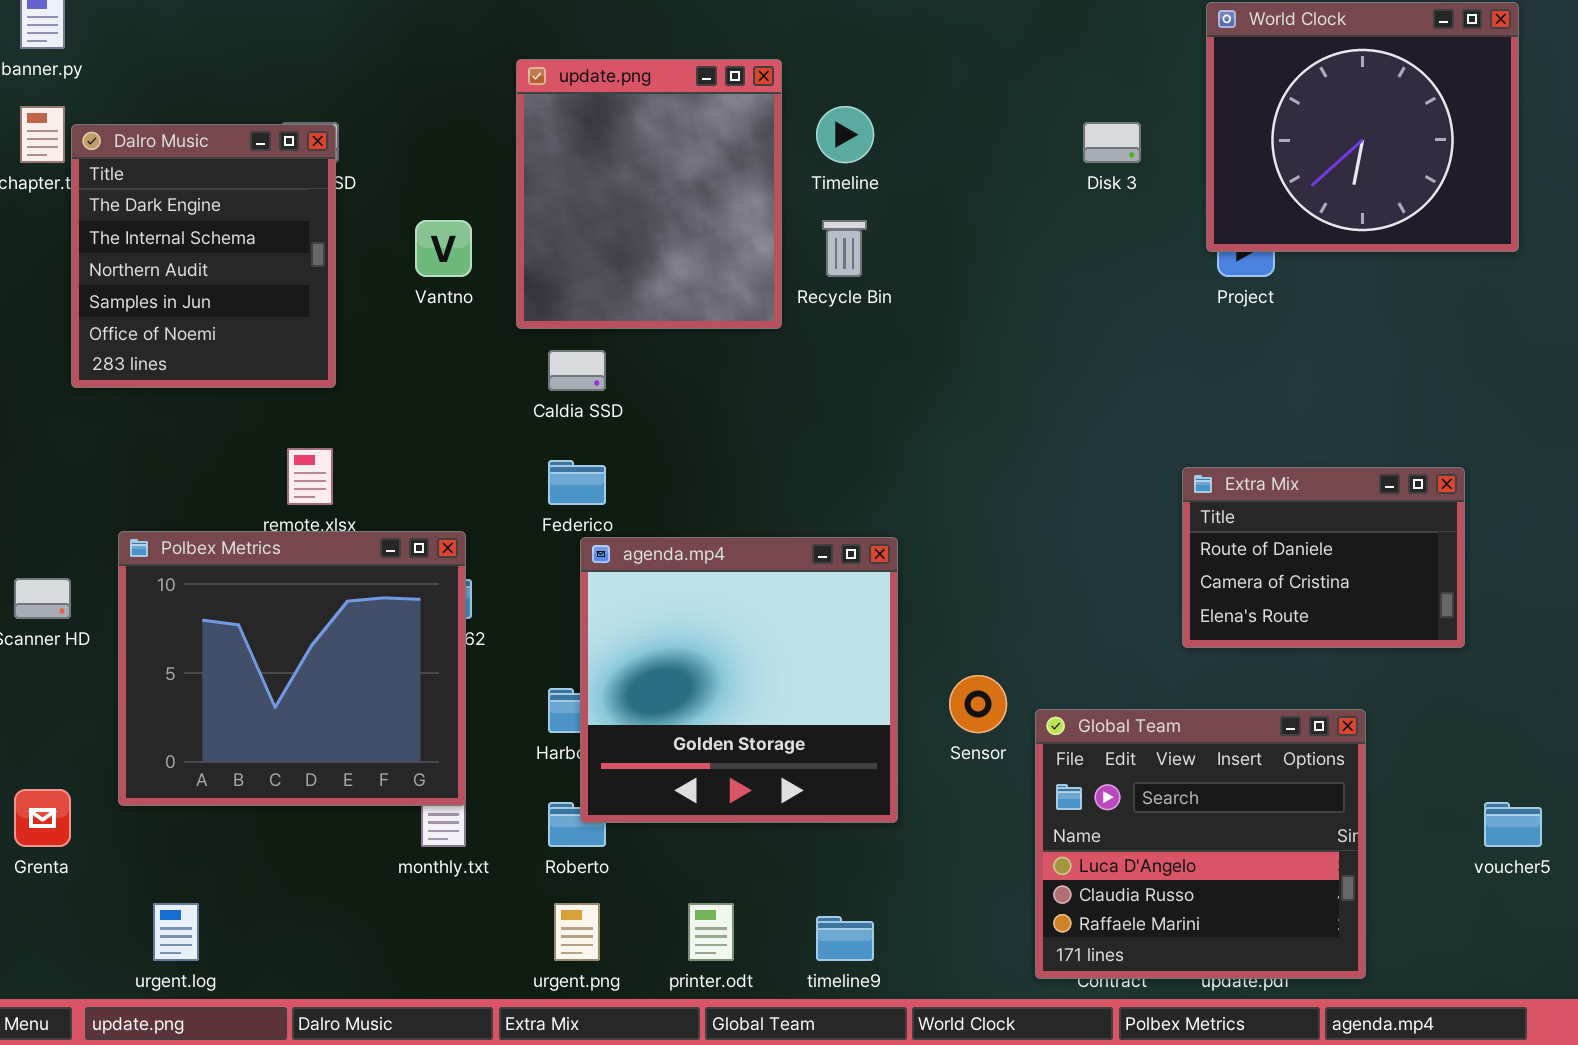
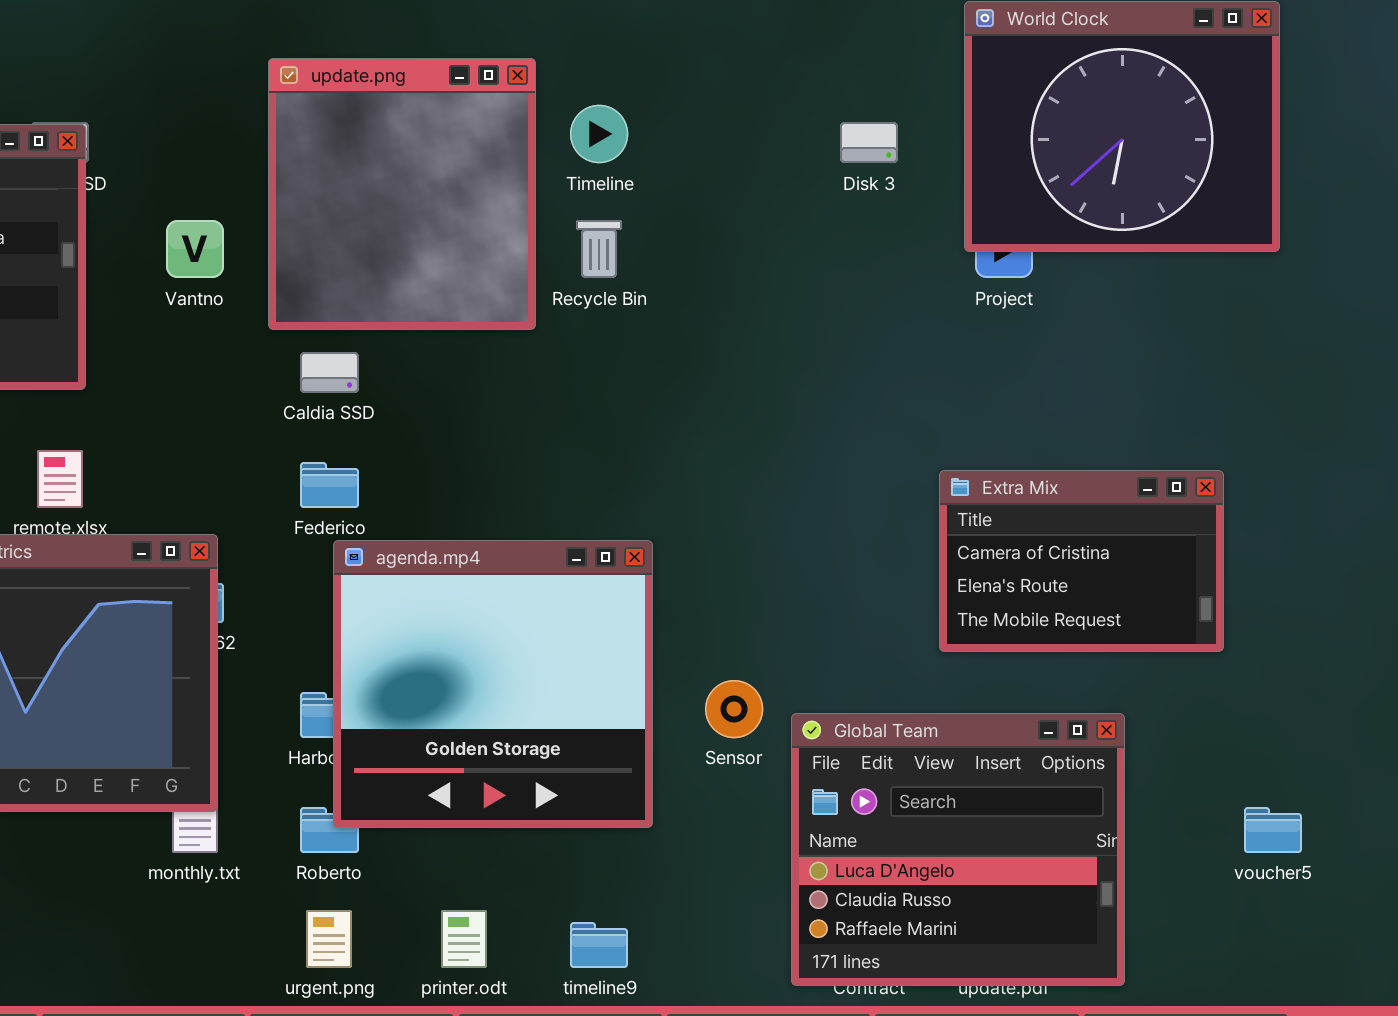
Extra Mix: [1182,467,1465,648] -> [939,470,1224,652], scrolled down 1 row

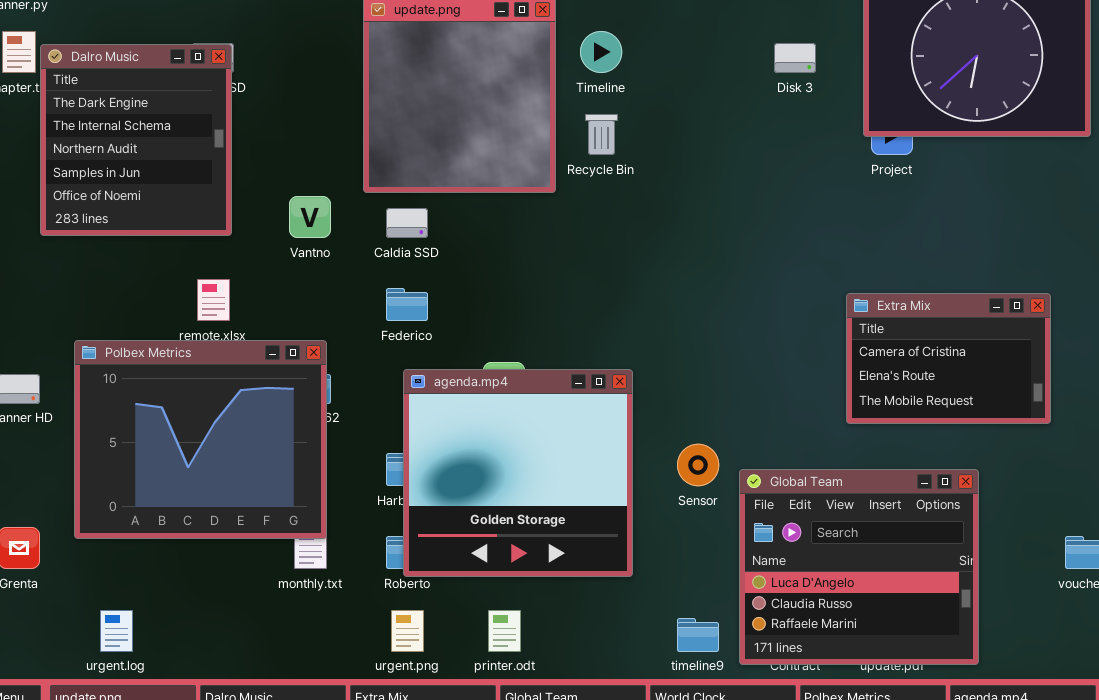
Vantno: [166,220,224,278] -> [289,196,331,238], moved
agenda.mp4: [333,540,653,828] -> [403,369,633,577], moved
timeline9: [570,922,628,968] -> [677,618,719,652], moved

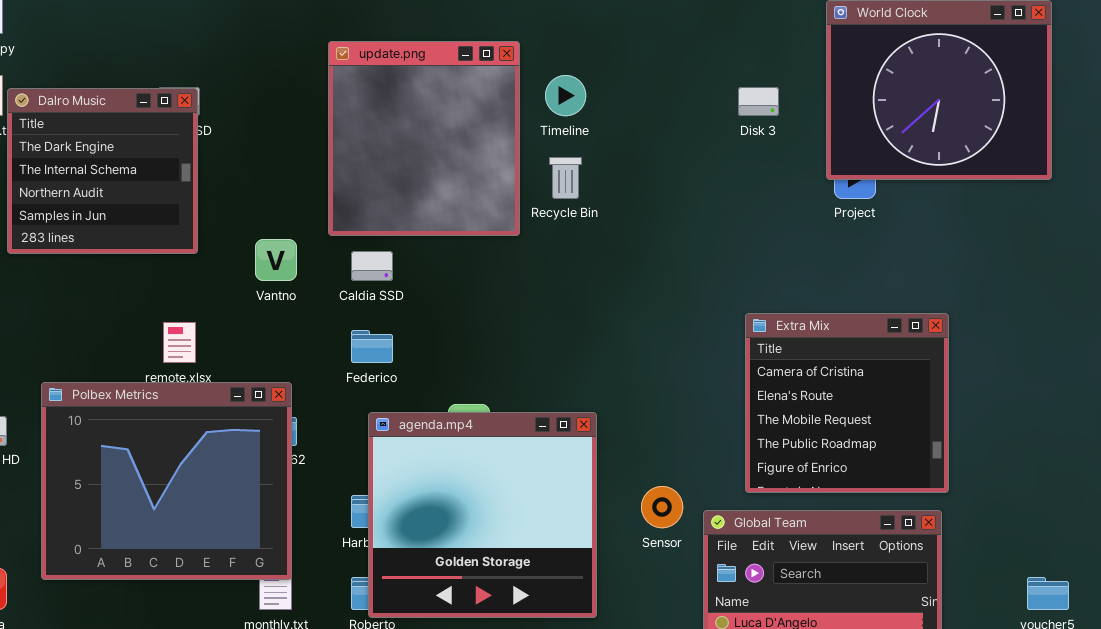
Dalro Music: [40,44,232,236] -> [7,88,198,254], resized
Extra Mix: [846,293,1051,424] -> [745,313,949,493], moved, resized

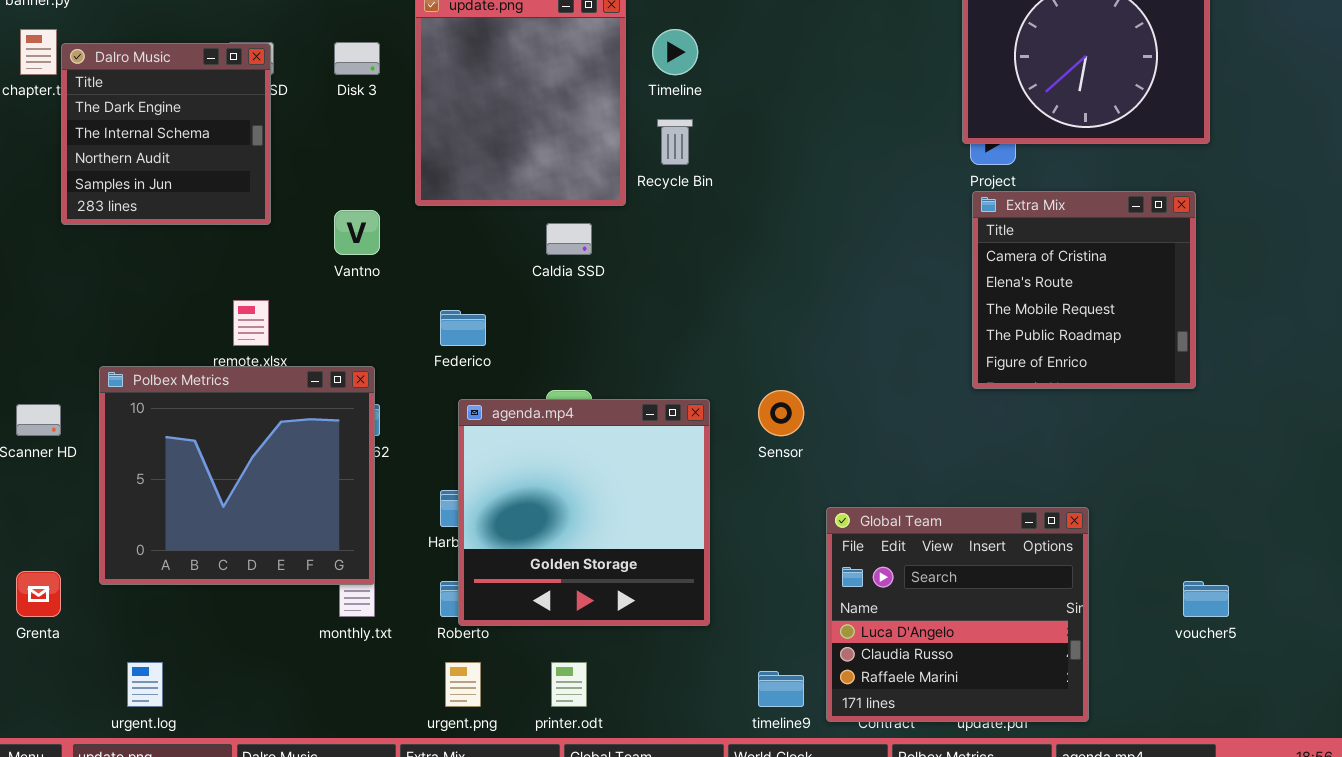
Disk 3: [738,87,779,116] -> [334,42,380,75], moved
Caldia SSD: [351,251,393,281] -> [546,223,592,255], moved
Extra Mix: [745,313,949,493] -> [972,191,1196,389], moved
Sensor: [641,486,683,528] -> [758,390,804,436], moved

